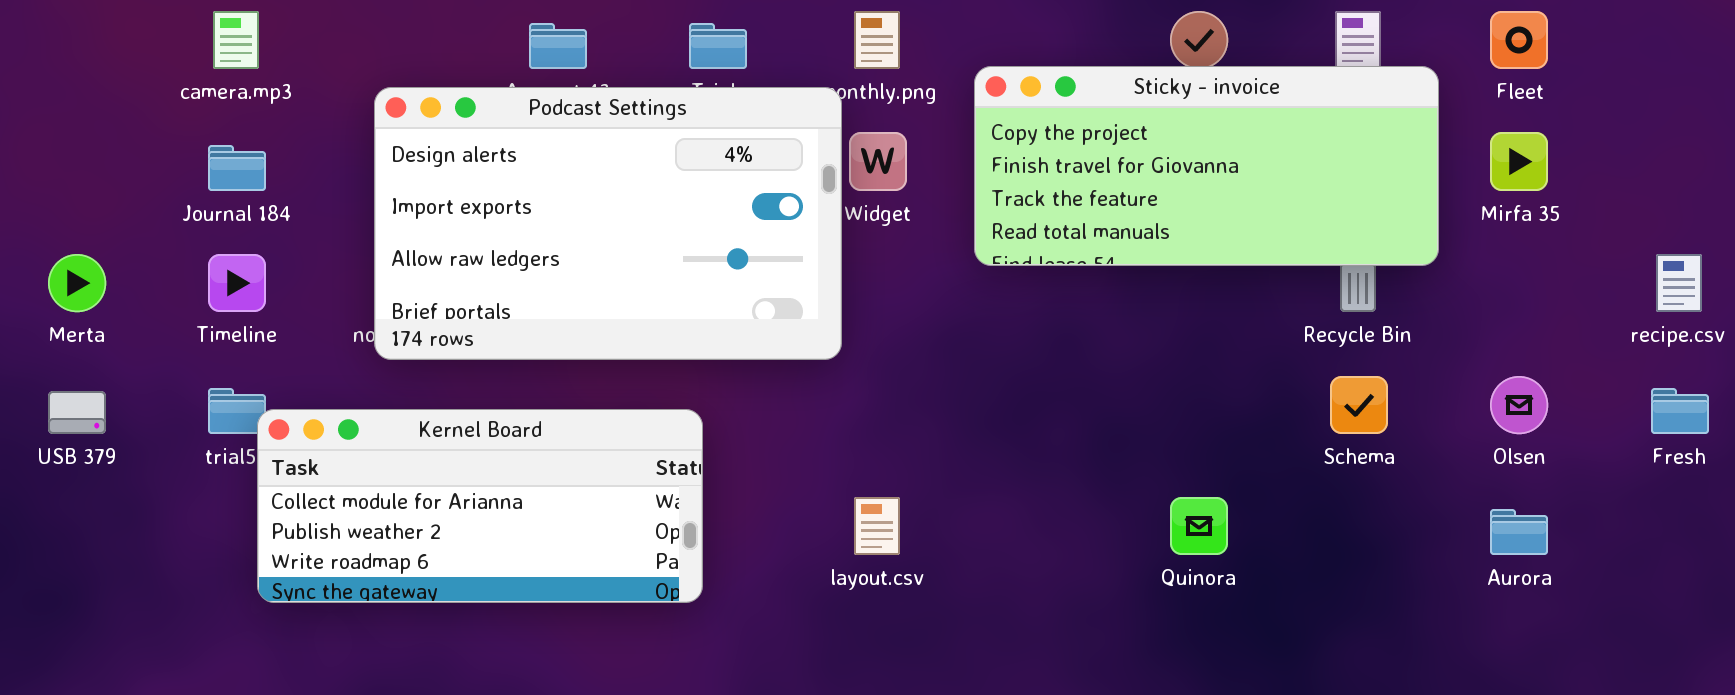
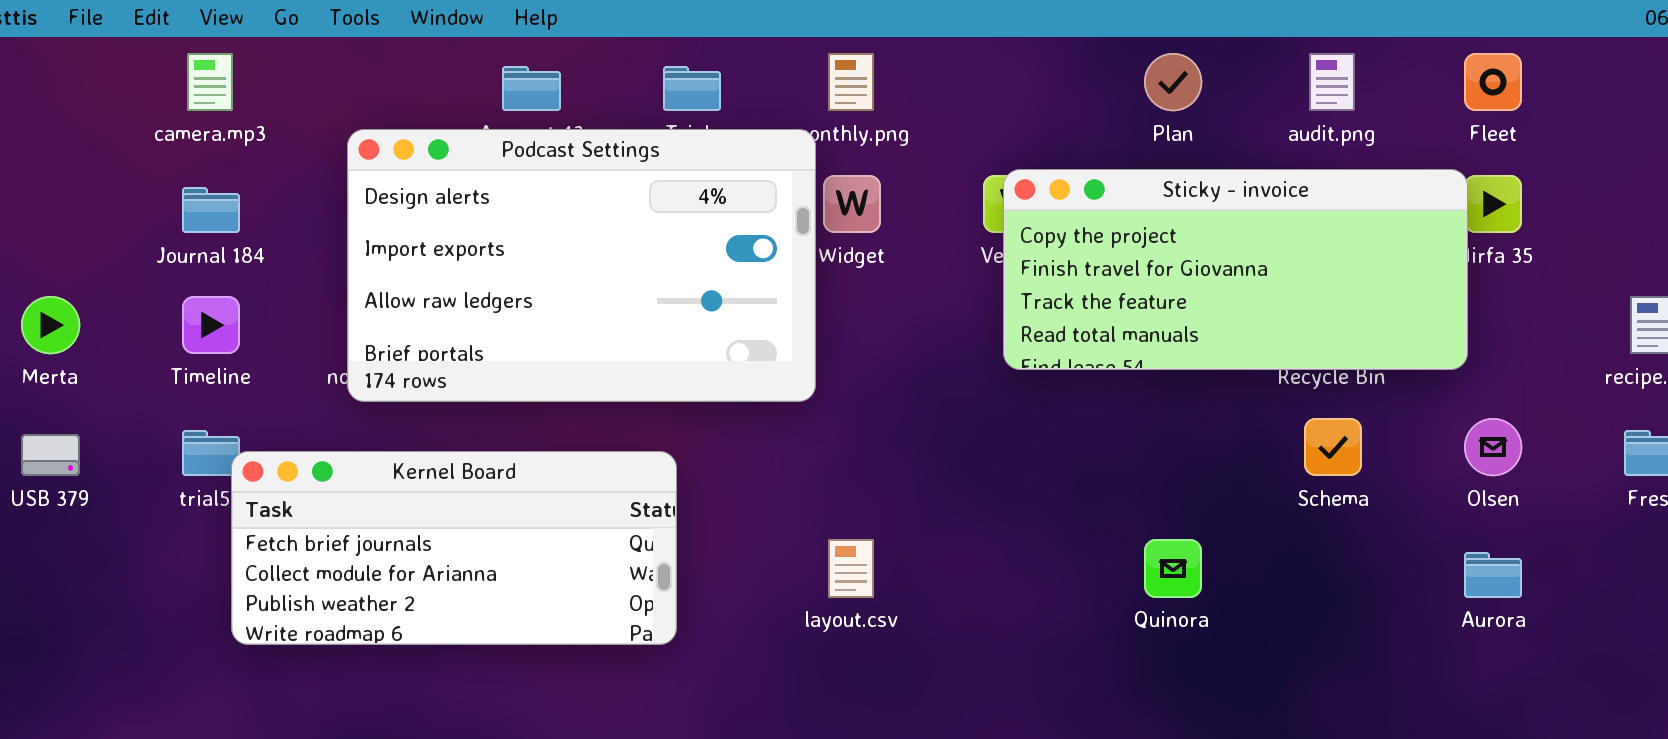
Sticky - invoice: [974,66,1439,266] -> [1003,169,1468,370], moved
Kernel Board: [257,409,703,603] -> [231,451,677,645], scrolled up 1 row

